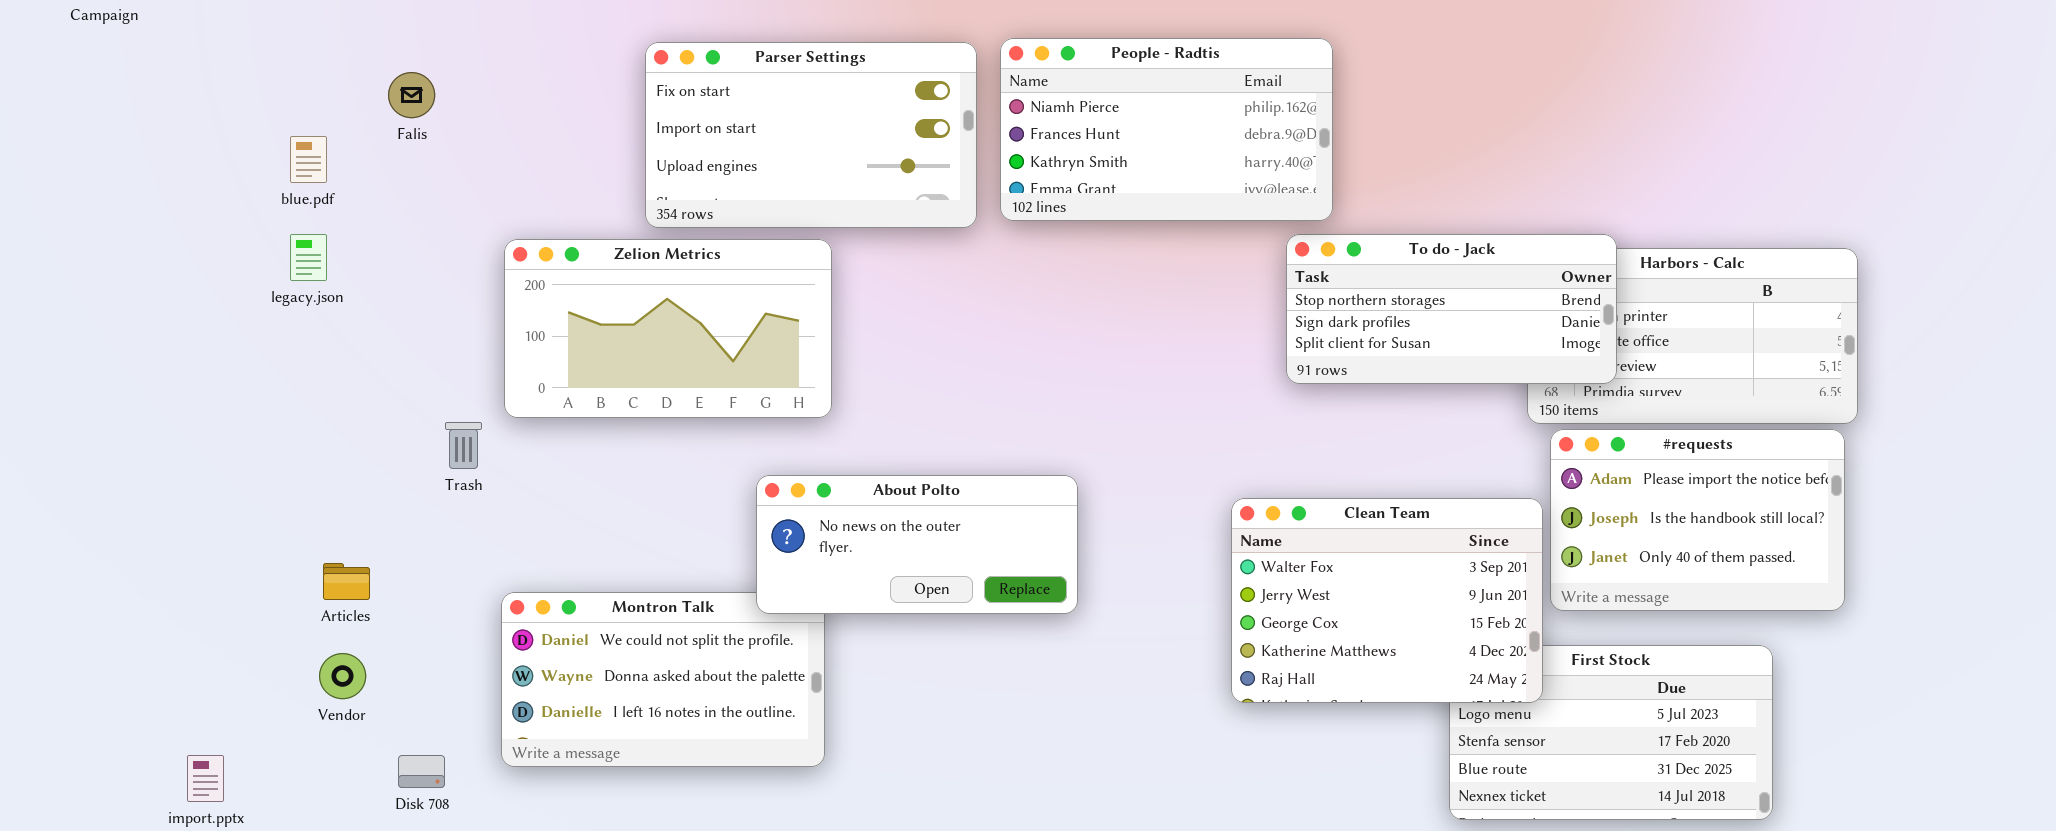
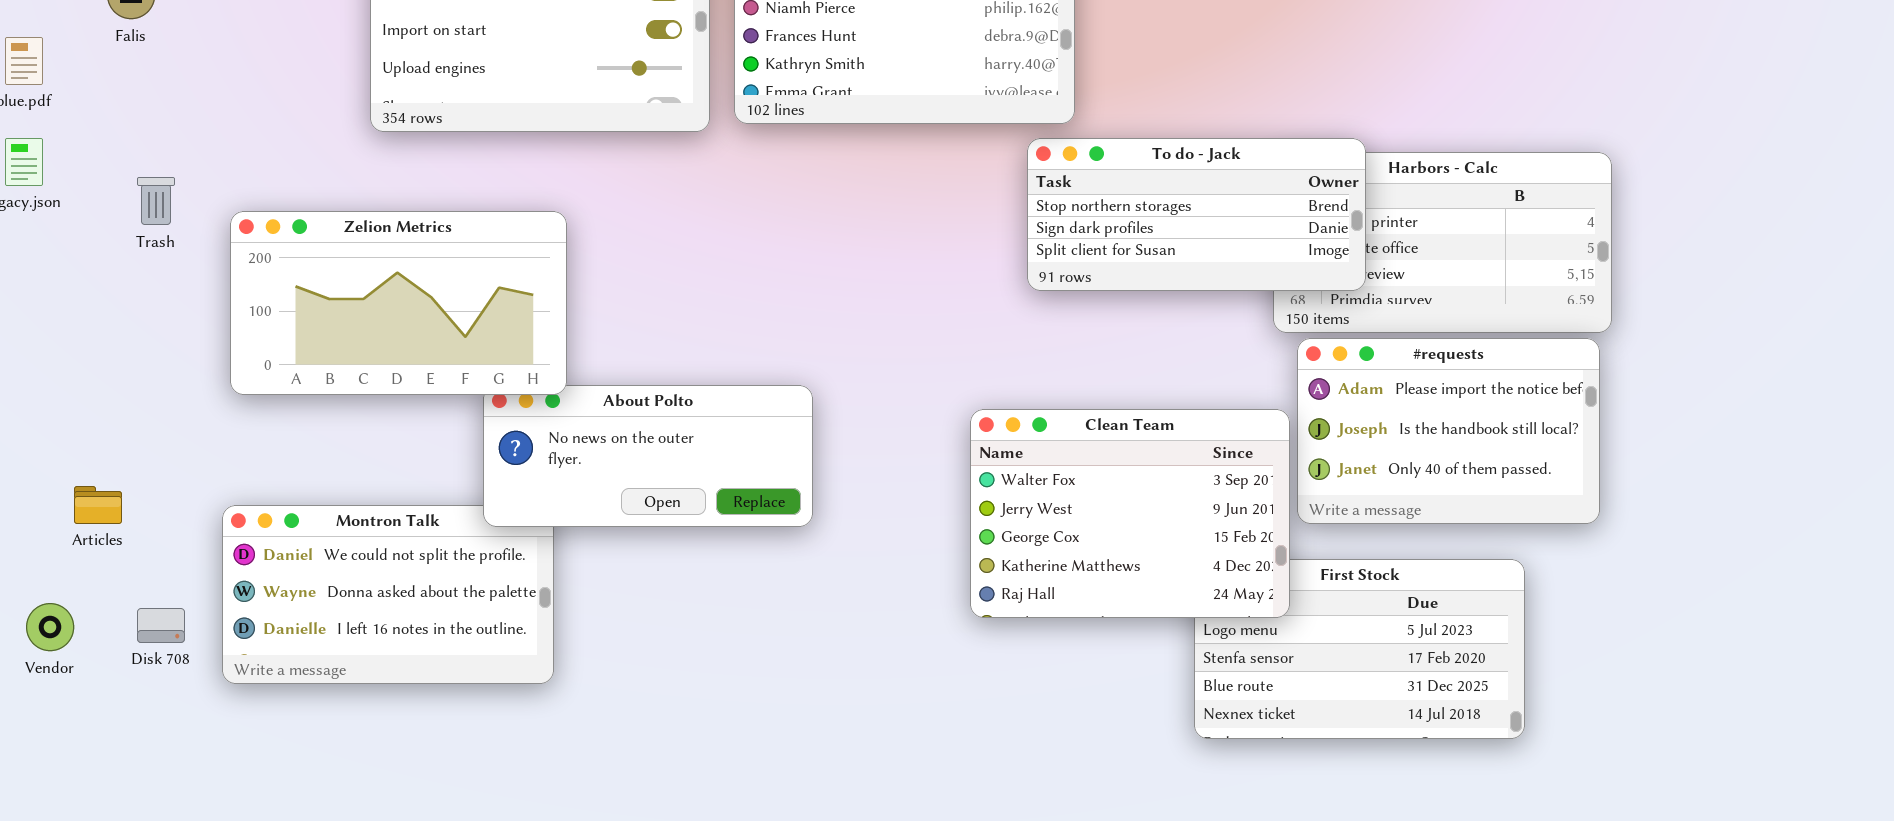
Zelion Metrics: [504,239,832,418] -> [230,211,567,395], moved
Trash: [445,422,482,469] -> [137,177,175,225], moved
Articles: [323,563,370,600] -> [74,486,122,524], moved
Vendor: [319,653,366,699] -> [26,603,74,651], moved
Disk 708: [398,755,445,788] -> [137,608,185,643], moved

